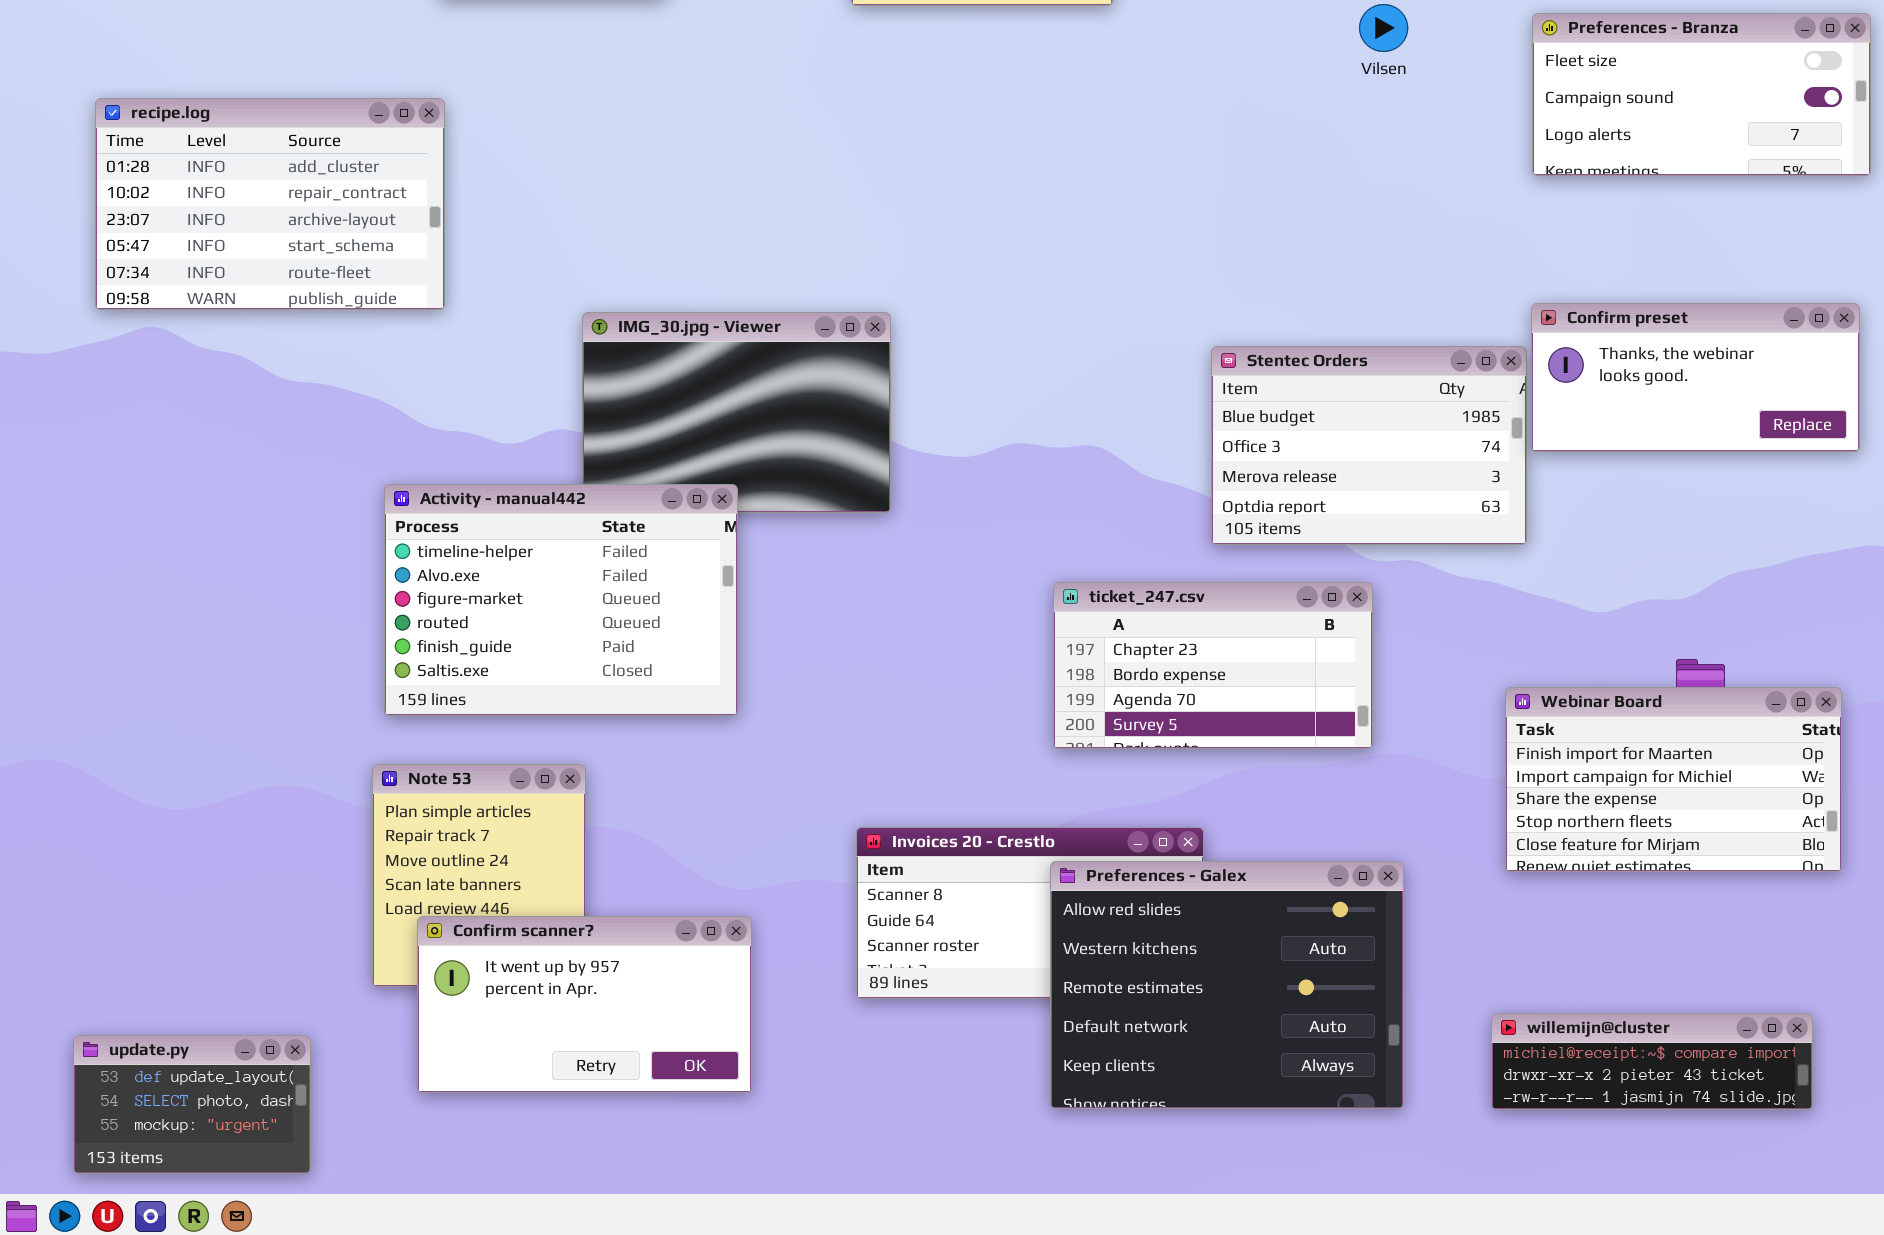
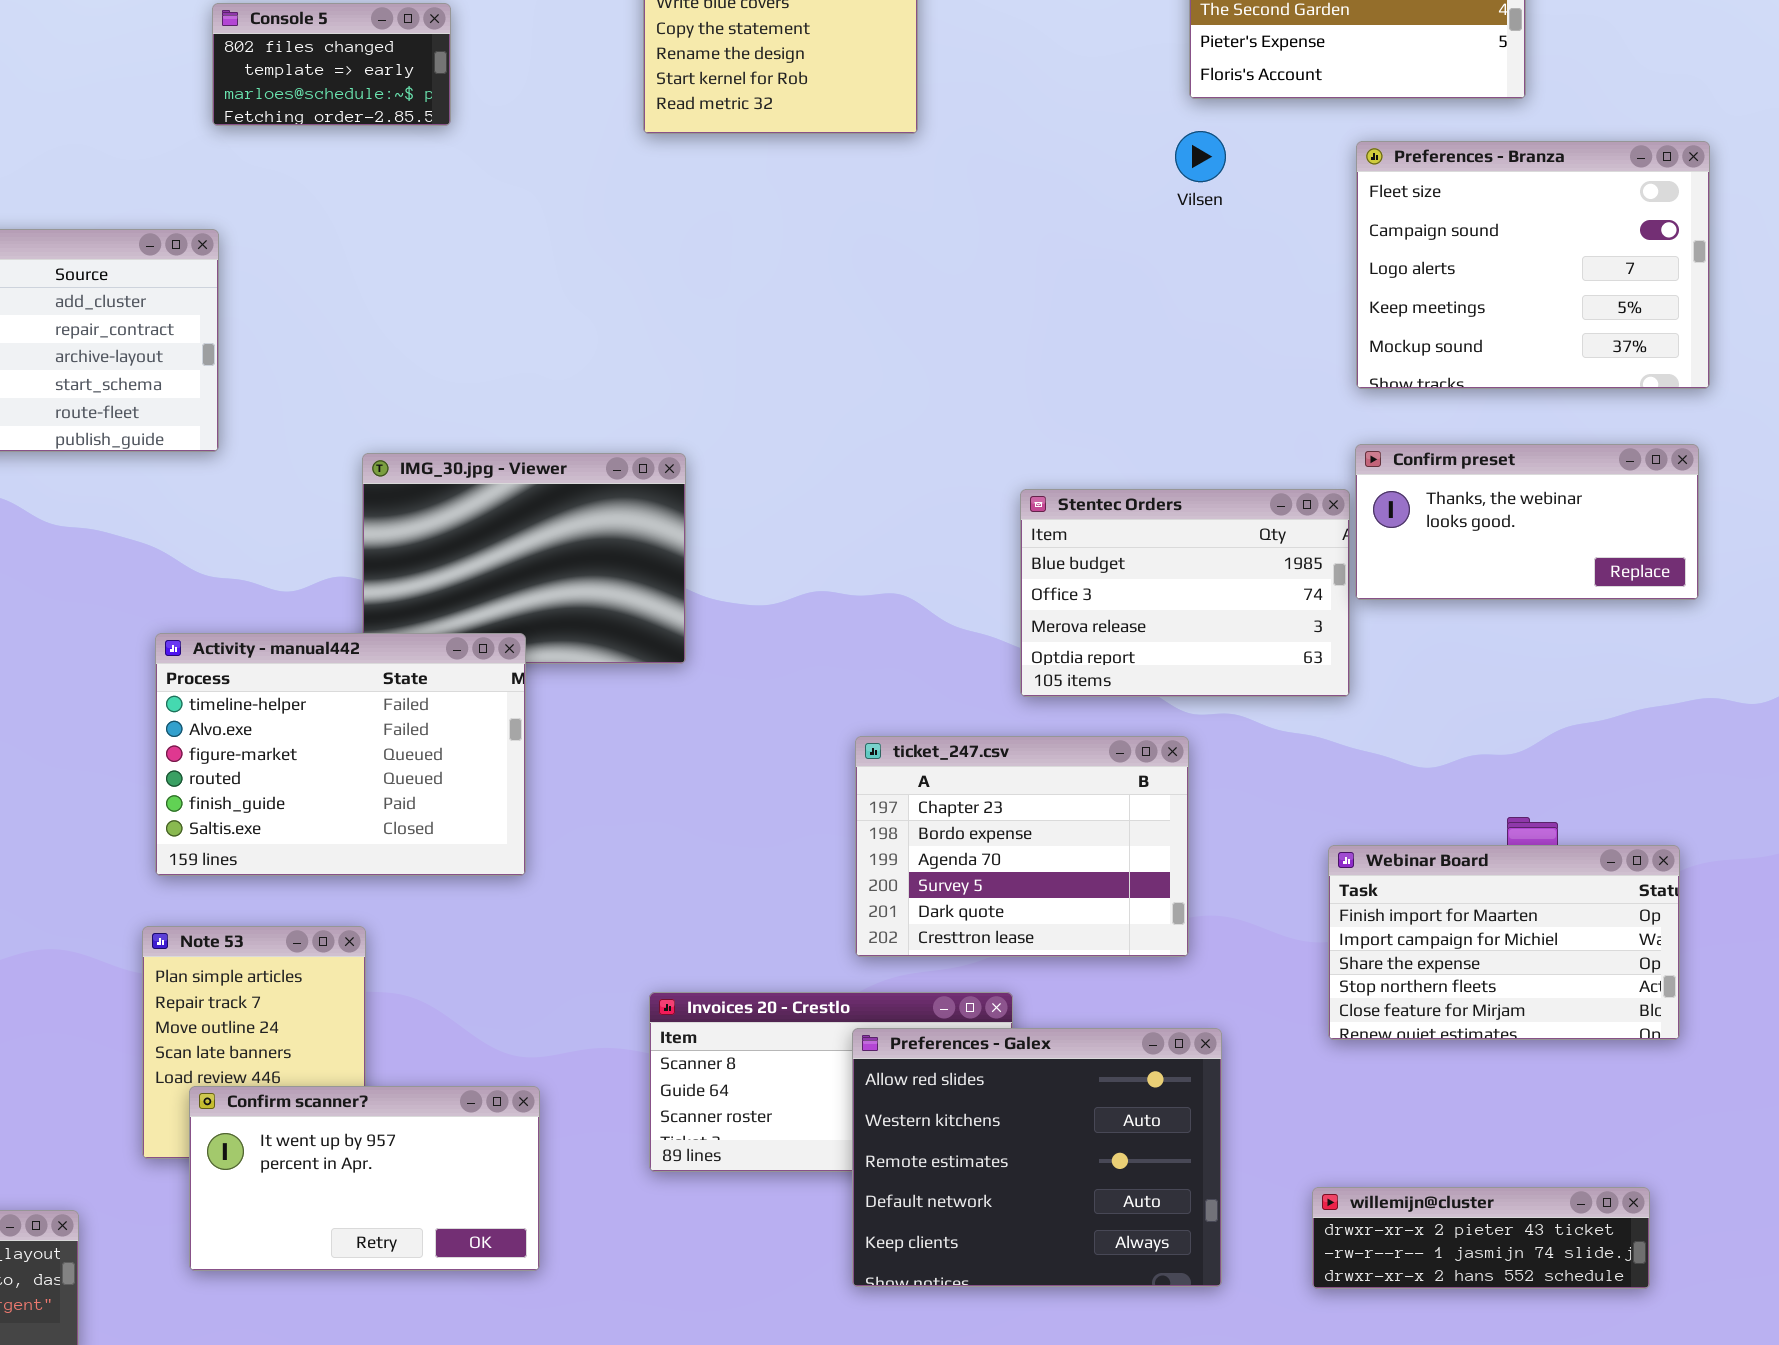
Preferences - Branza: [1532,13,1871,176] -> [1356,141,1710,389], resized
ticket_247.csv: [1053,582,1373,749] -> [855,736,1189,957], resized
willemijn@cluster: [1491,1013,1813,1110] -> [1312,1187,1650,1289], scrolled down 1 row

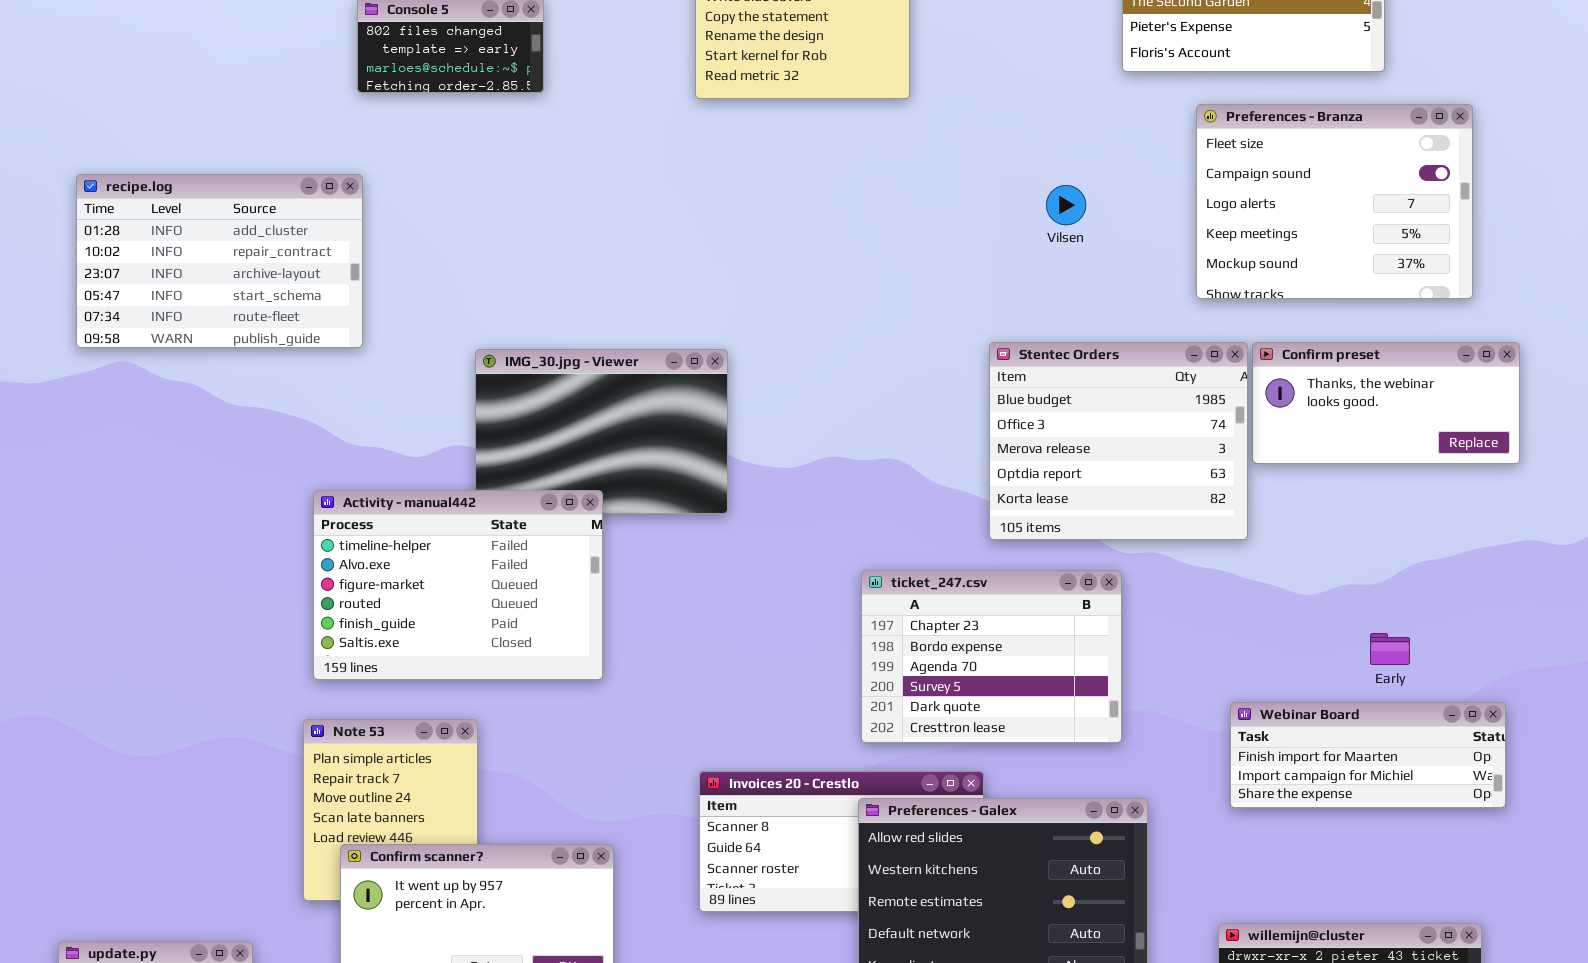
Vilsen: [1175,131,1226,182] -> [1046,185,1086,225], moved
Preferences - Branza: [1356,141,1710,389] -> [1196,104,1473,299], moved
Stentec Orders: [1020,489,1350,697] -> [989,342,1248,540], resized
Webinar Board: [1328,845,1680,1040] -> [1230,702,1506,808], resized

